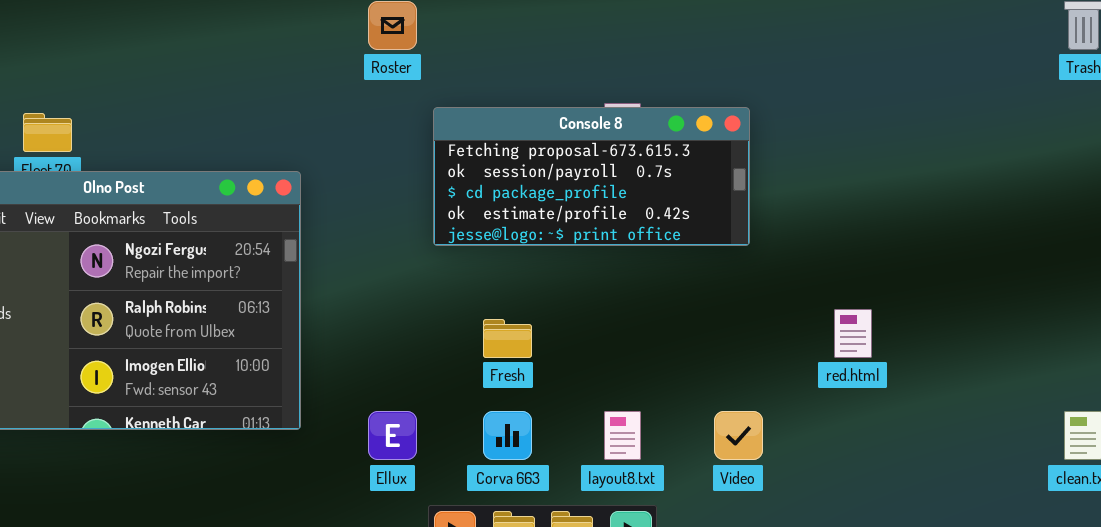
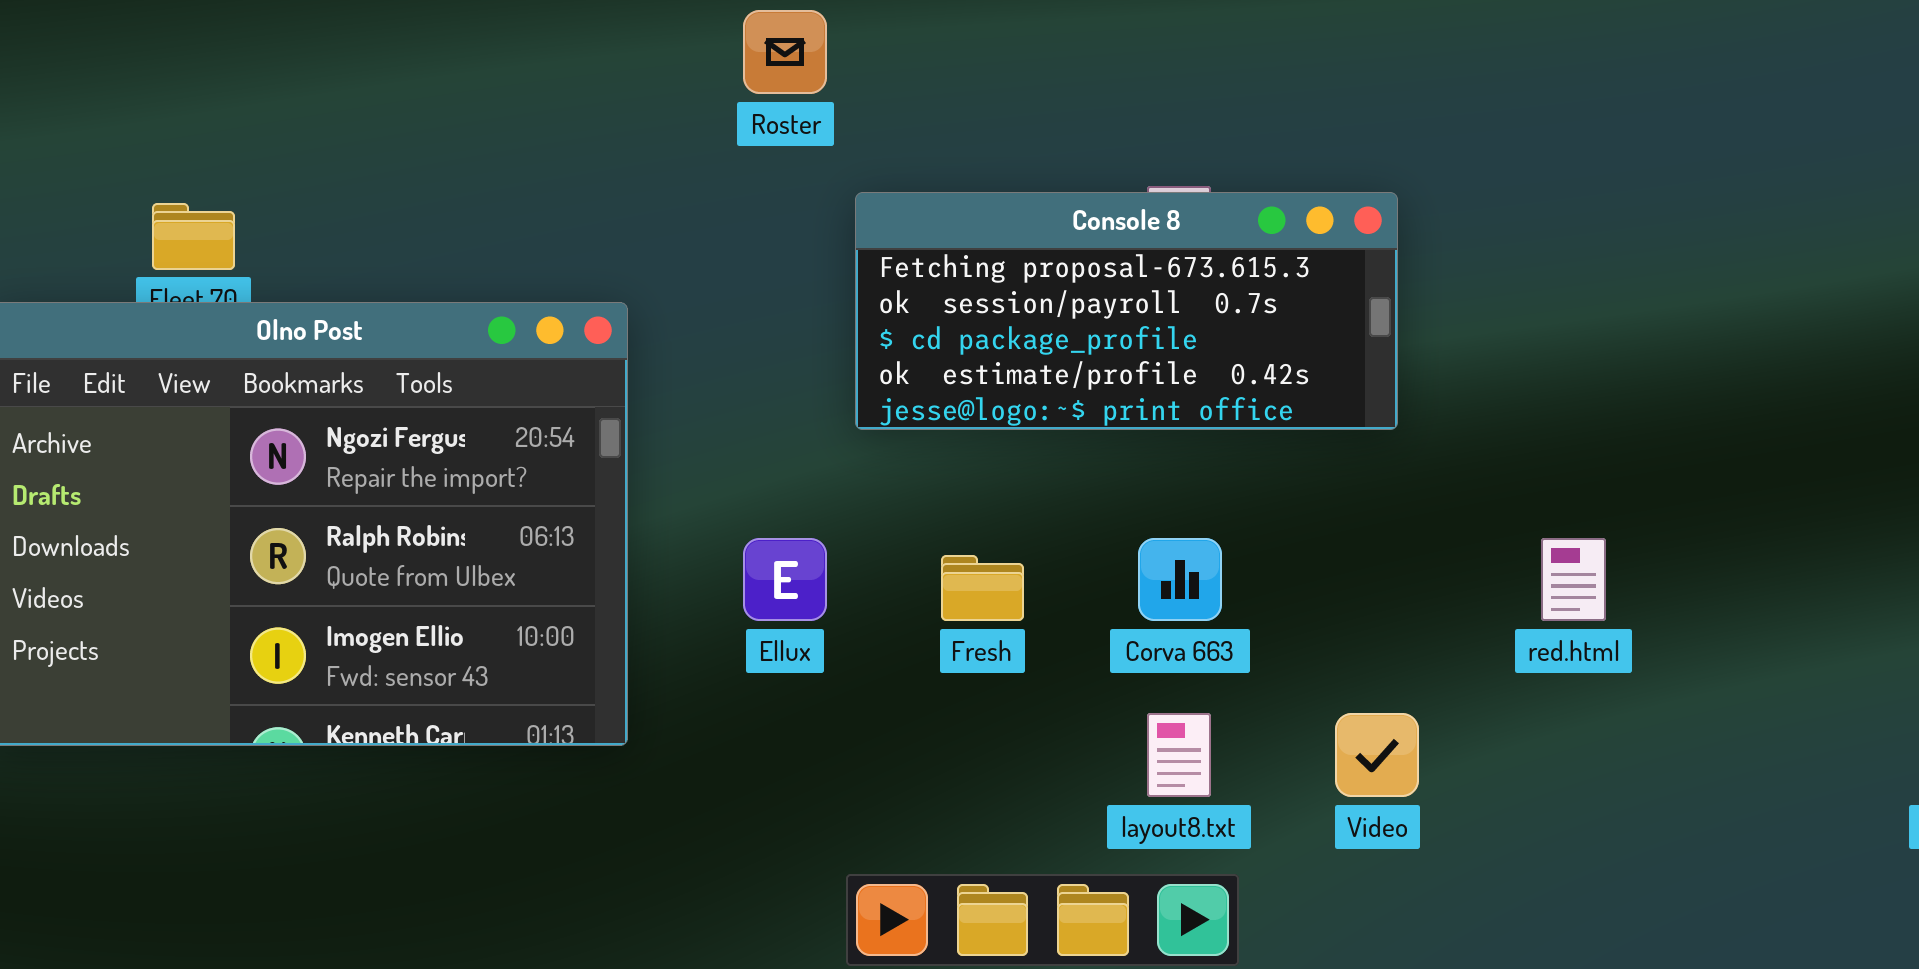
Ellux: [368,411,417,460] -> [743,538,827,621], moved
Corva 663: [483,411,532,460] -> [1138,538,1222,621], moved

